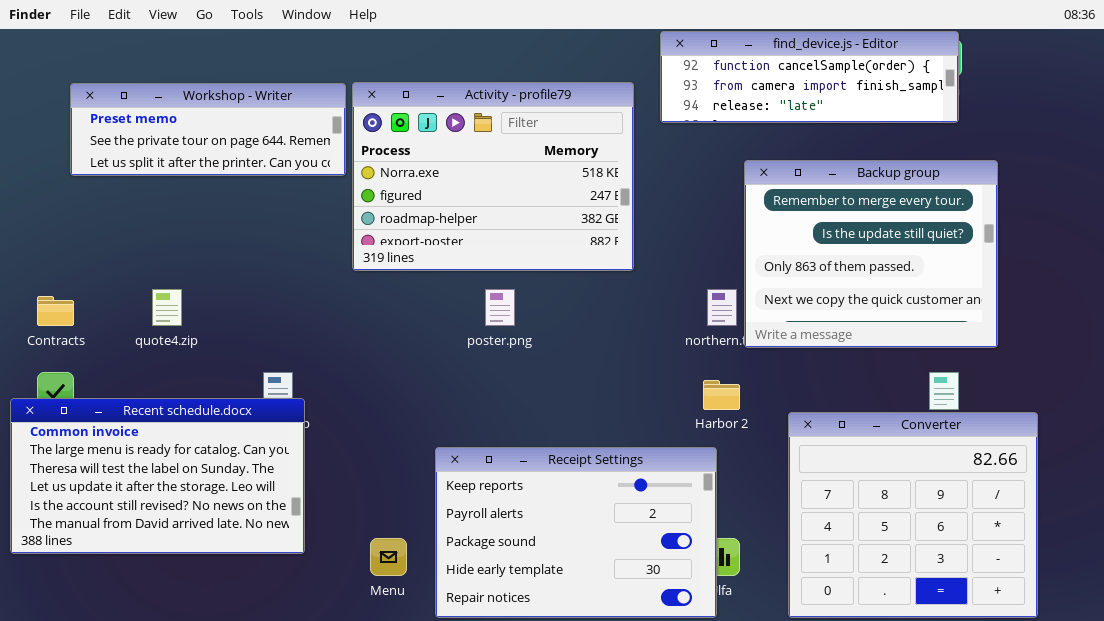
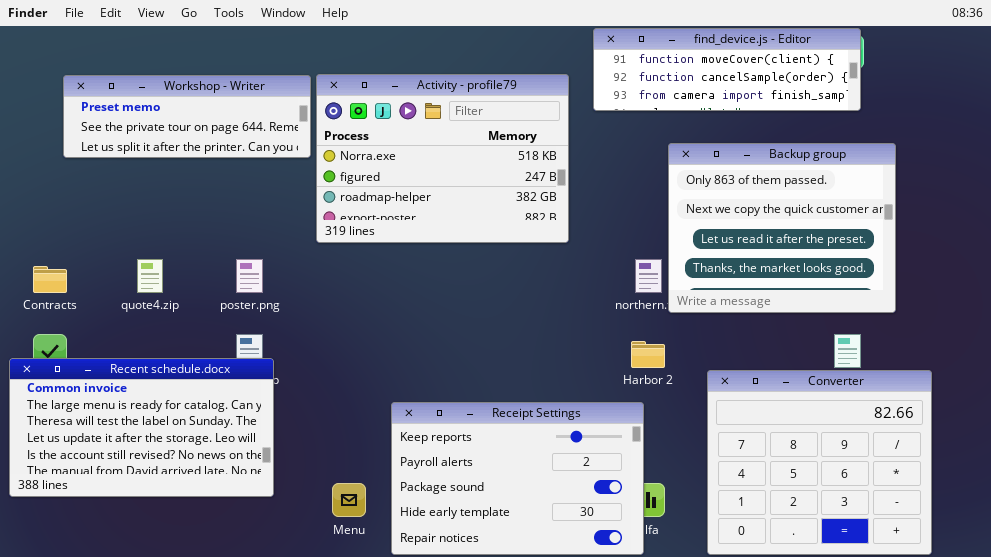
find_device.js - Editor: [660,31,959,123] -> [593,28,861,111], scrolled up 1 row
Backup group: [744,160,998,348] -> [668,143,896,313], scrolled down 2 rows
poster.png: [485,289,515,326] -> [236,259,263,293], moved

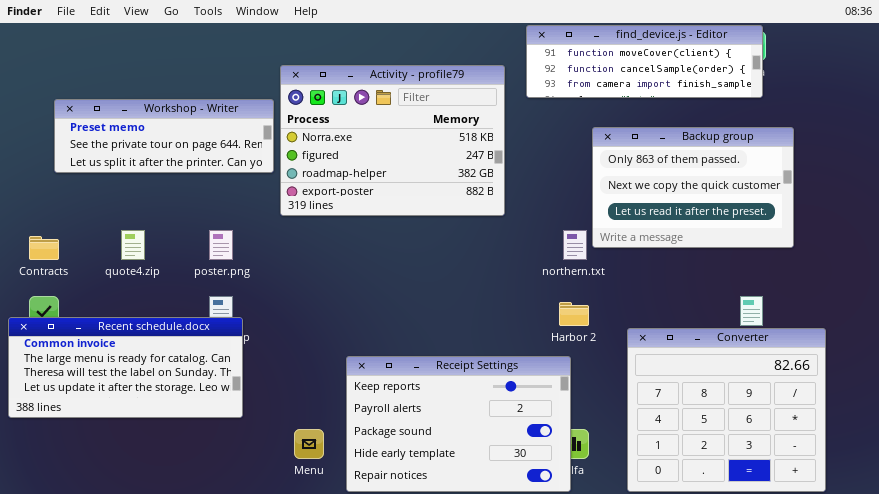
Workshop - Writer: [63,75,311,158] -> [54,99,274,173], moved
Backup group: [668,143,896,313] -> [592,127,794,248], resized
Recent schedule.docx: [9,358,274,497] -> [8,317,243,418], resized

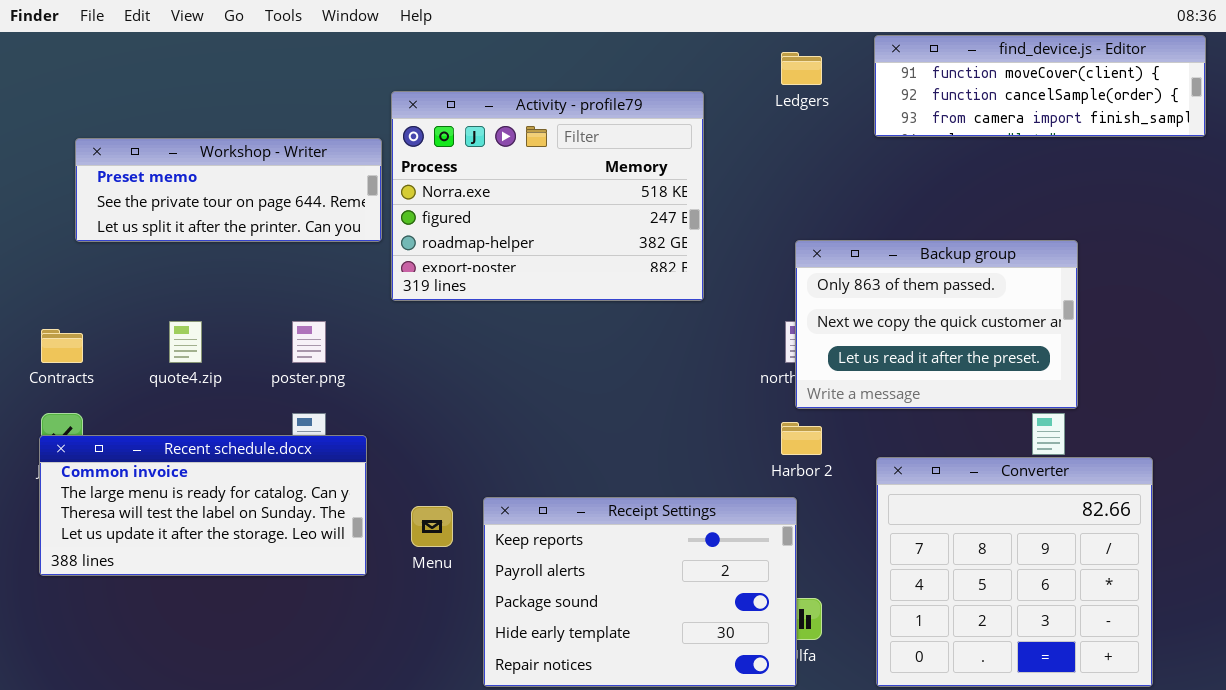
find_device.js - Editor: [526,25,763,98] -> [874,35,1206,137], moved
Backup group: [592,127,794,248] -> [795,240,1078,409], moved
Recent schedule.docx: [8,317,243,418] -> [39,435,367,576], moved
Menu: [294,429,324,459] -> [411,506,453,547], moved

